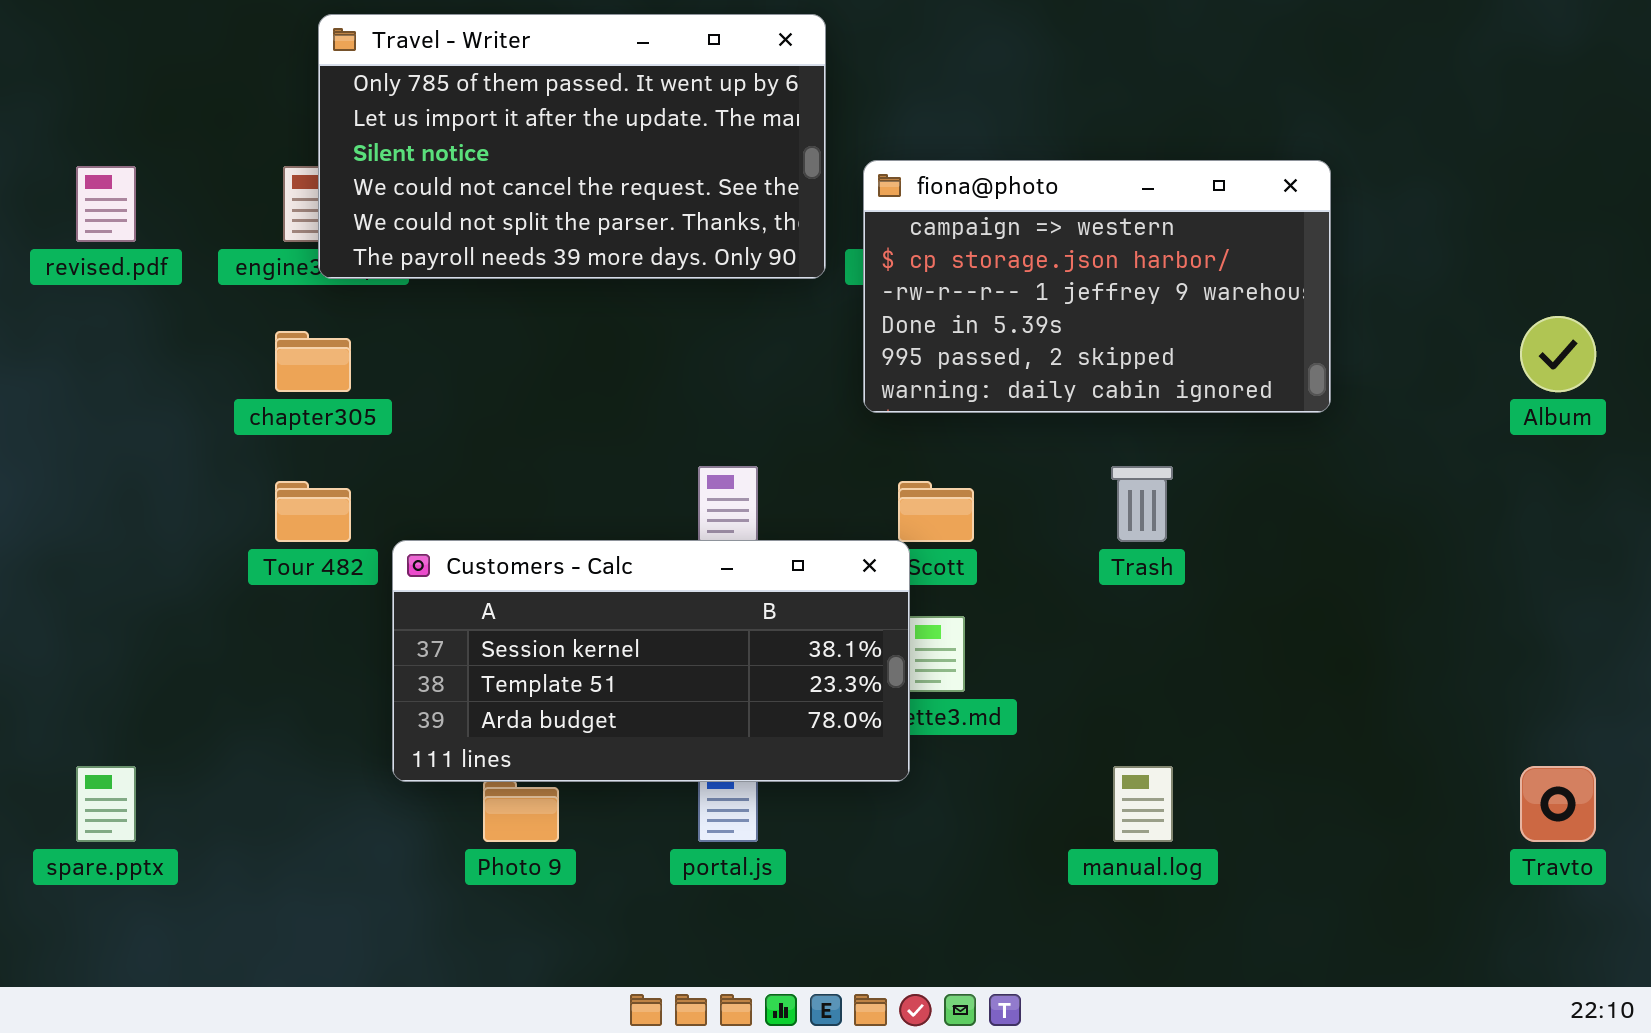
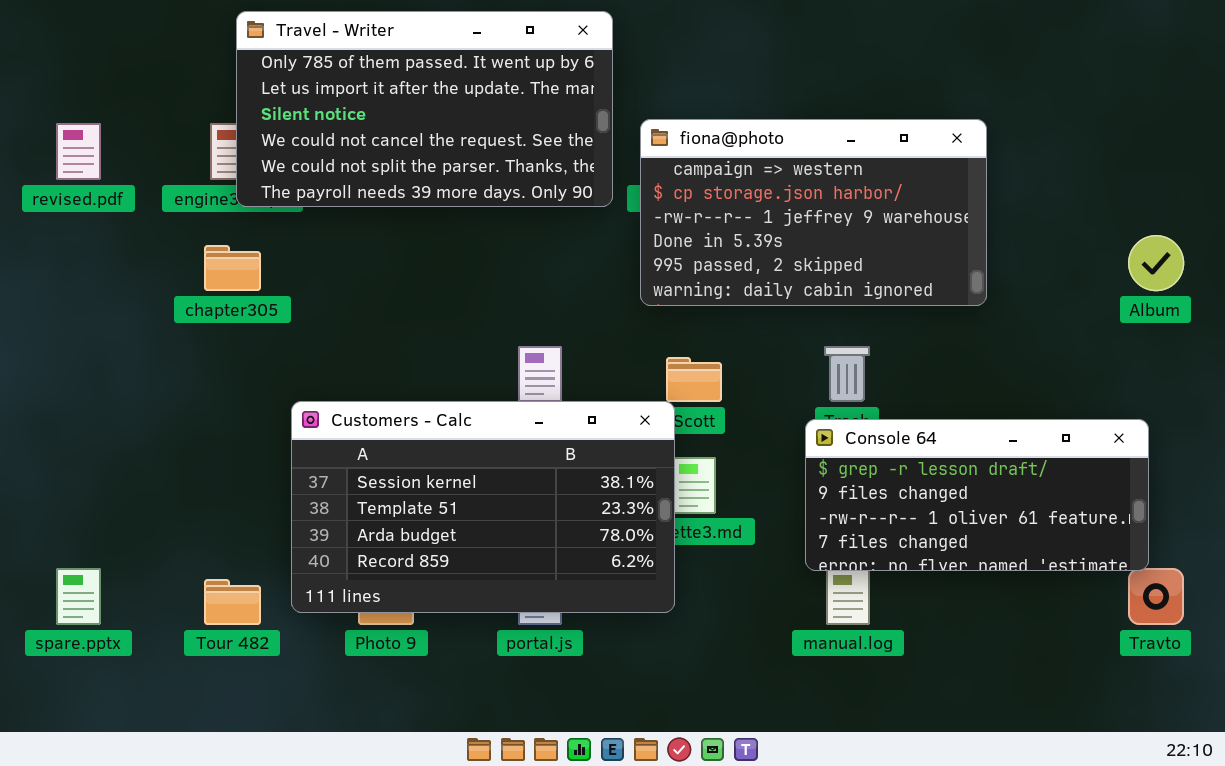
Tour 482: [275,481,351,542] -> [204,579,261,625], moved
Customers - Calc: [392,540,910,782] -> [291,401,675,613], resized
Console 64: none -> [805,419,1149,571], opened

